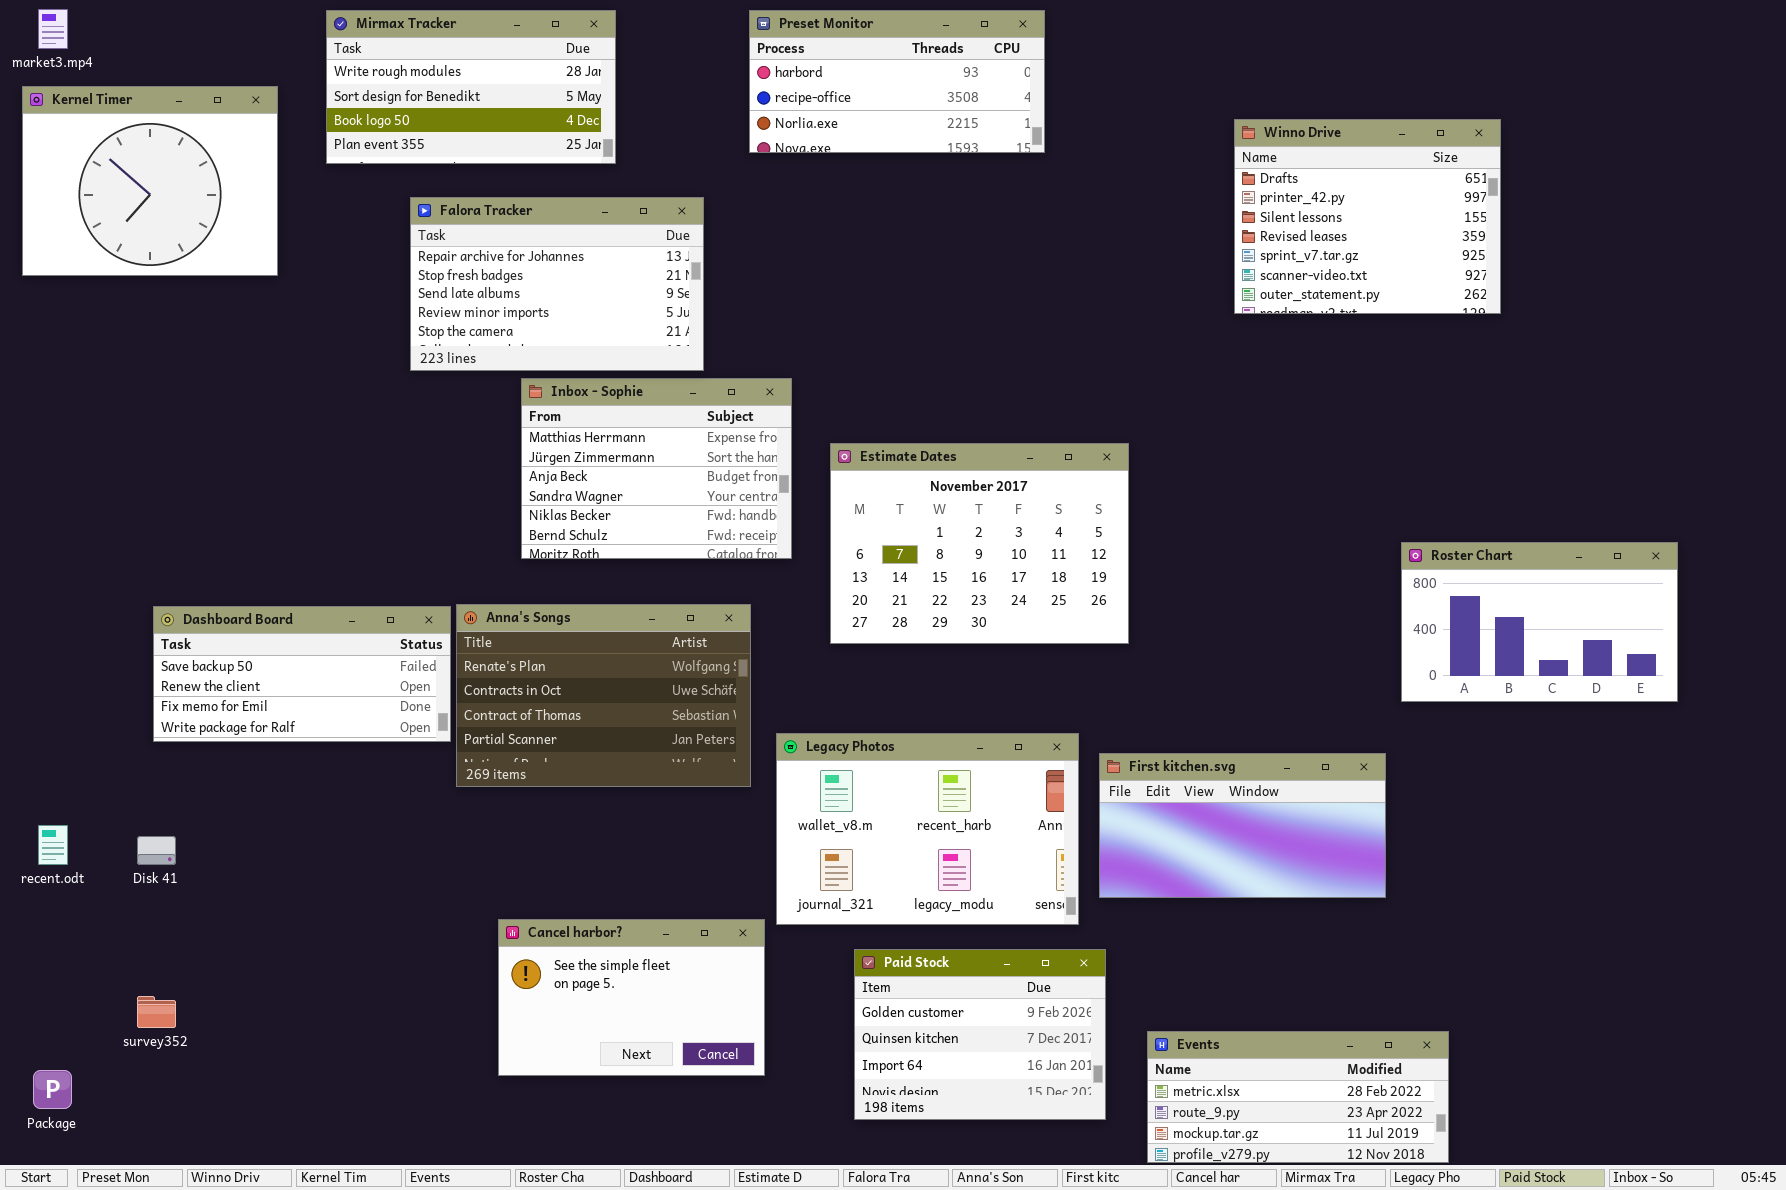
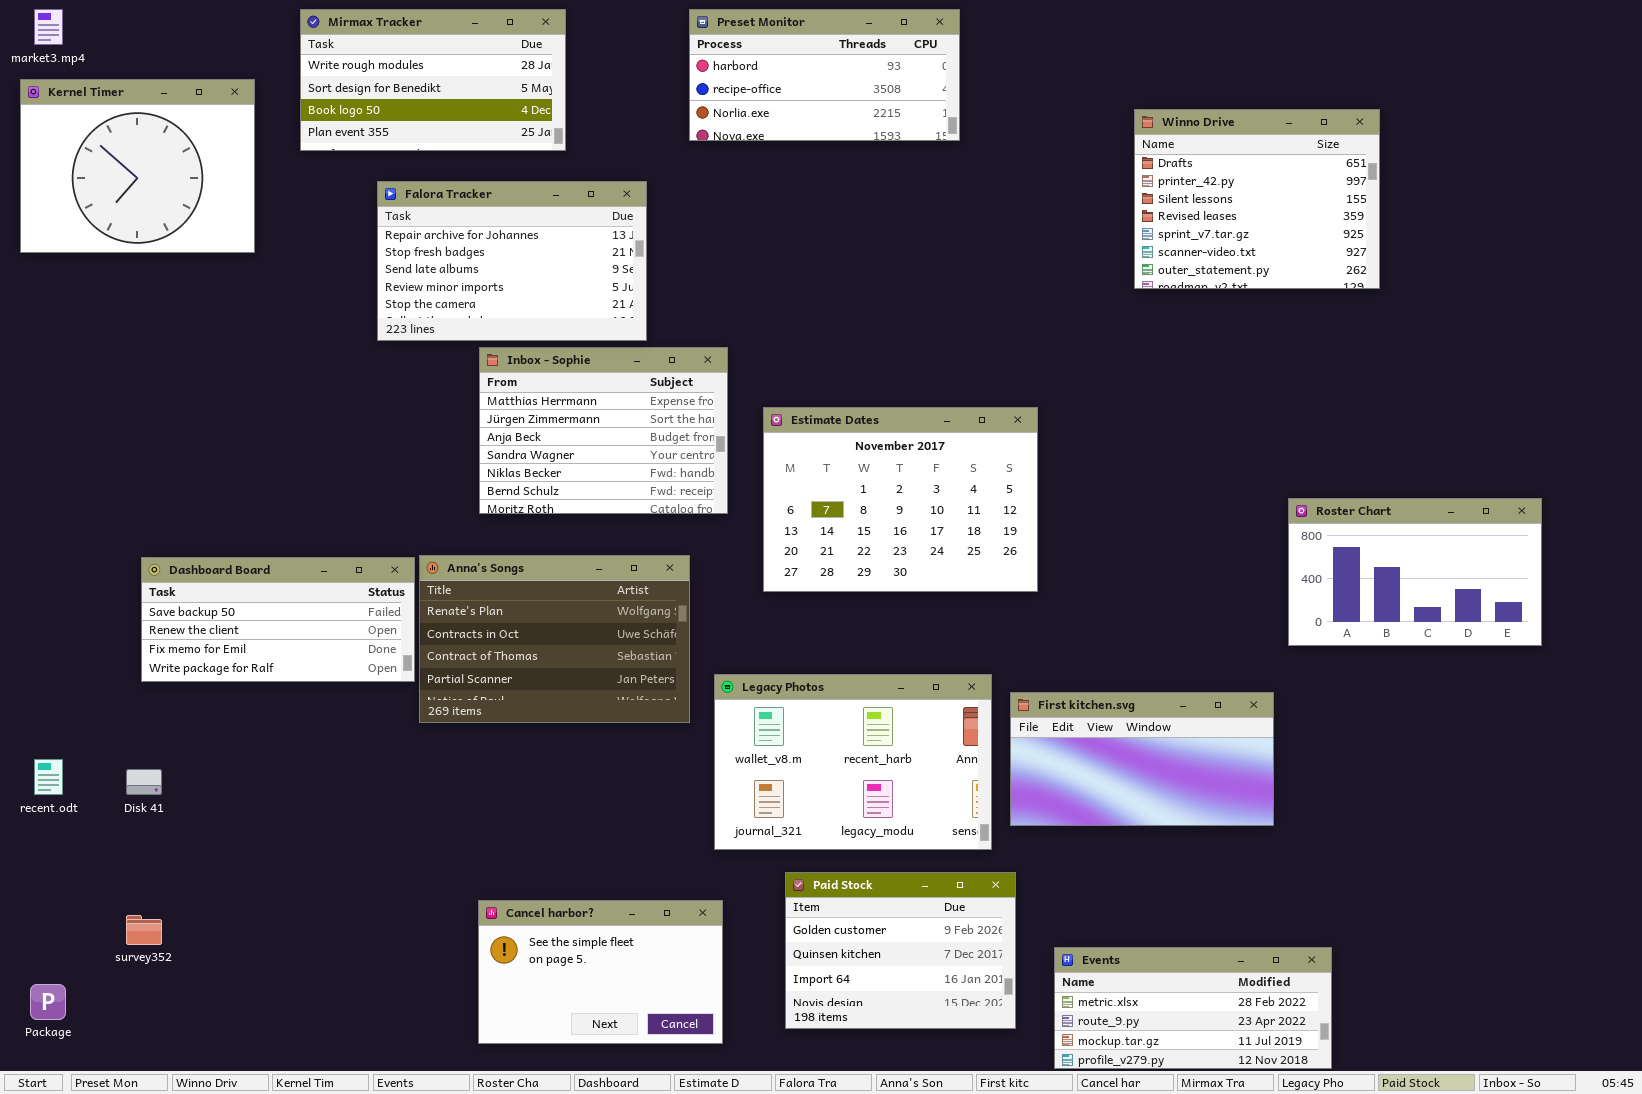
Cancel harbor?: [498,919,765,1076] -> [478,900,723,1044], moved

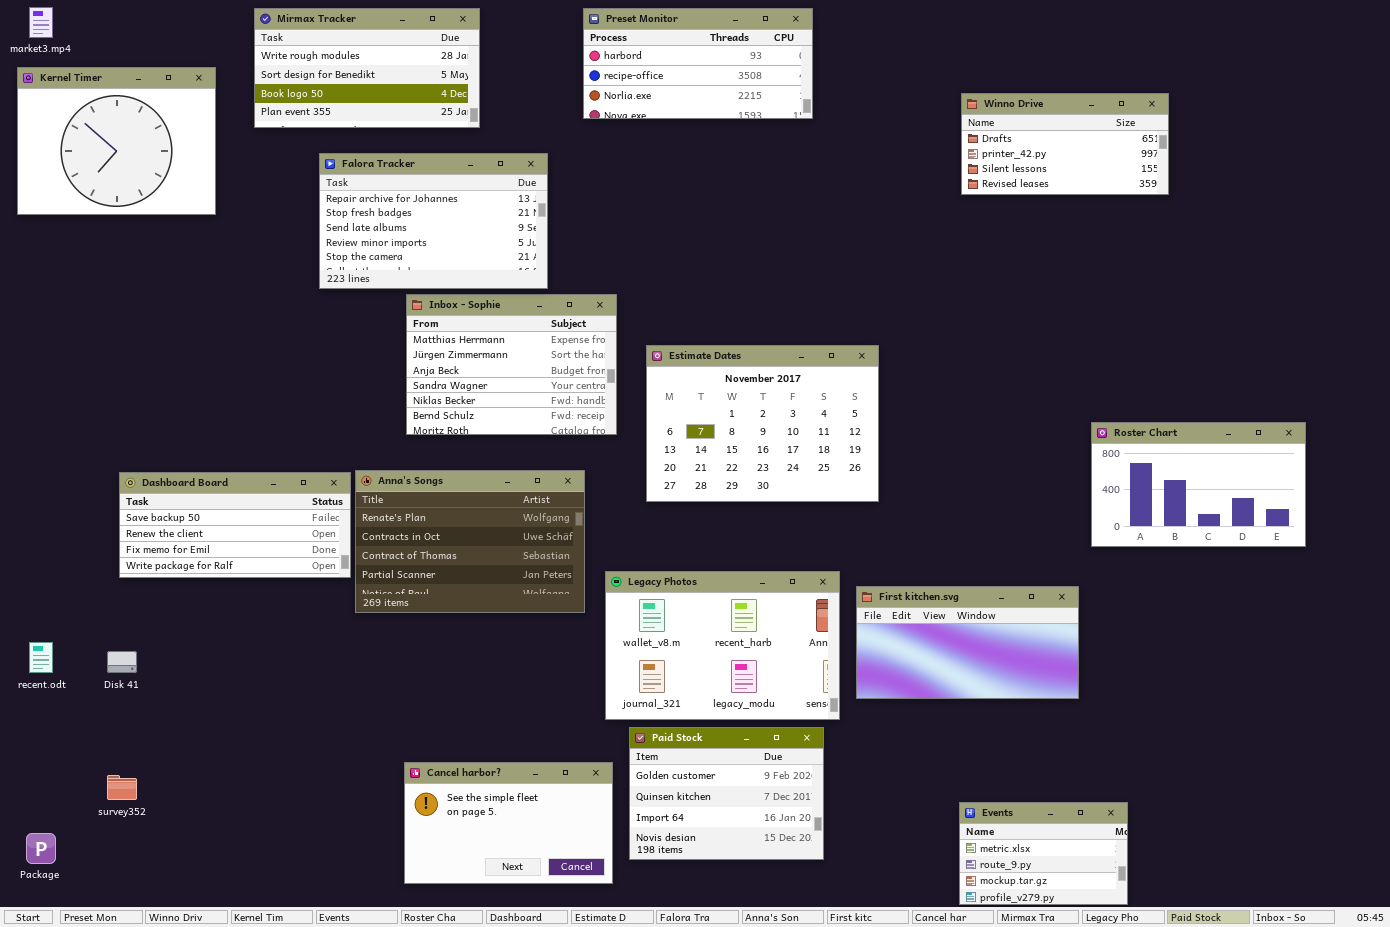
Winno Drive: [1134,109,1380,289] -> [961,93,1169,195], resized
Paid Stock: [785,872,1016,1029] -> [629,727,824,860], moved
Events: [1054,947,1332,1069] -> [959,802,1128,905], resized

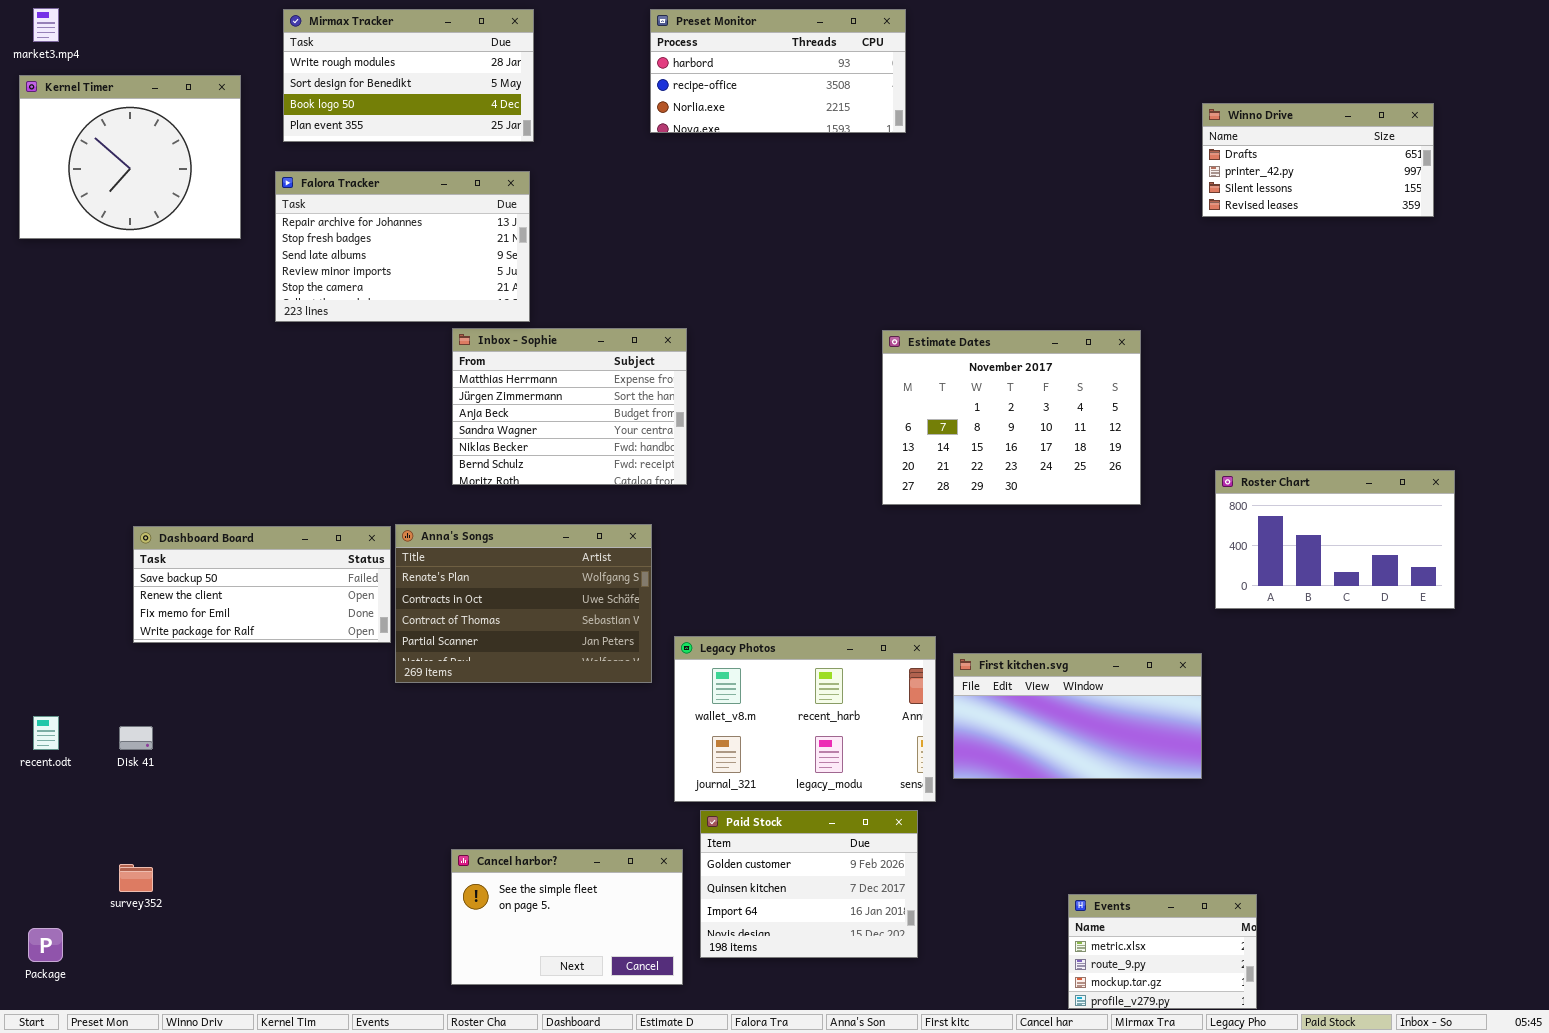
Winno Drive: [961,93,1169,195] -> [1202,103,1434,217], moved
Falora Tracker: [319,153,548,289] -> [275,171,530,322], moved
Estimate Dates: [646,345,879,502] -> [882,330,1141,505], moved

